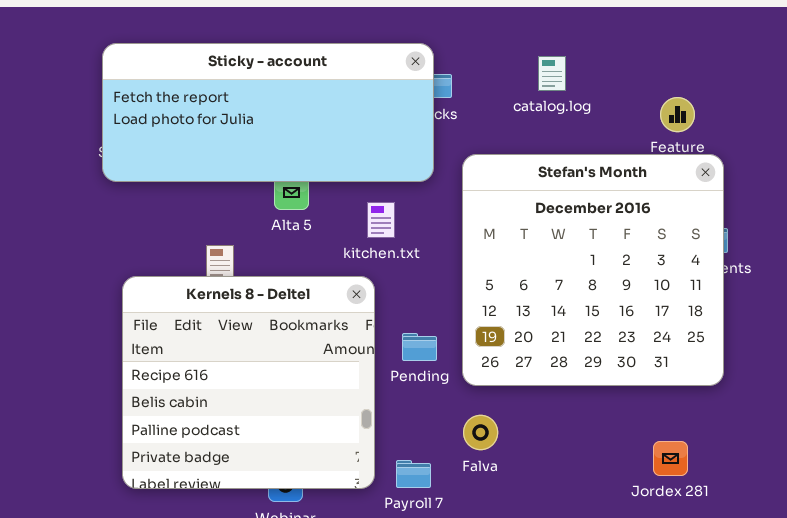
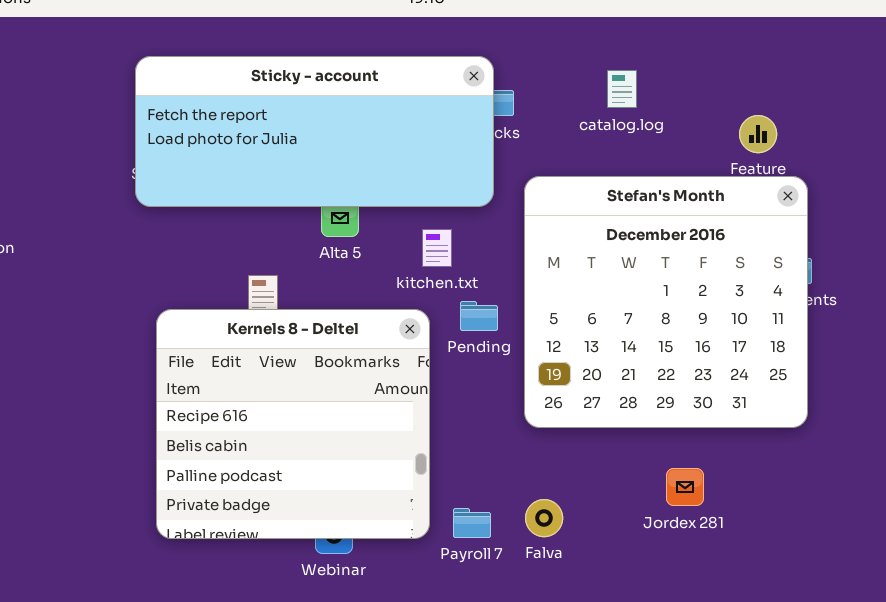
Pending: [402,333,437,361] -> [460,301,498,331], moved
Falva: [463,415,498,450] -> [525,499,563,537], moved
Jordex 281: [653,441,688,476] -> [666,468,704,506], moved

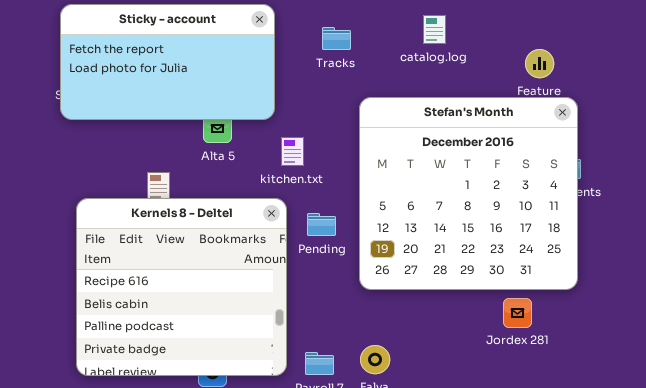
Sticky - account: [135,56,494,207] -> [60,4,275,120], resized
Pending: [460,301,498,331] -> [307,213,336,236], moved
Jordex 281: [666,468,704,506] -> [503,298,532,328], moved

